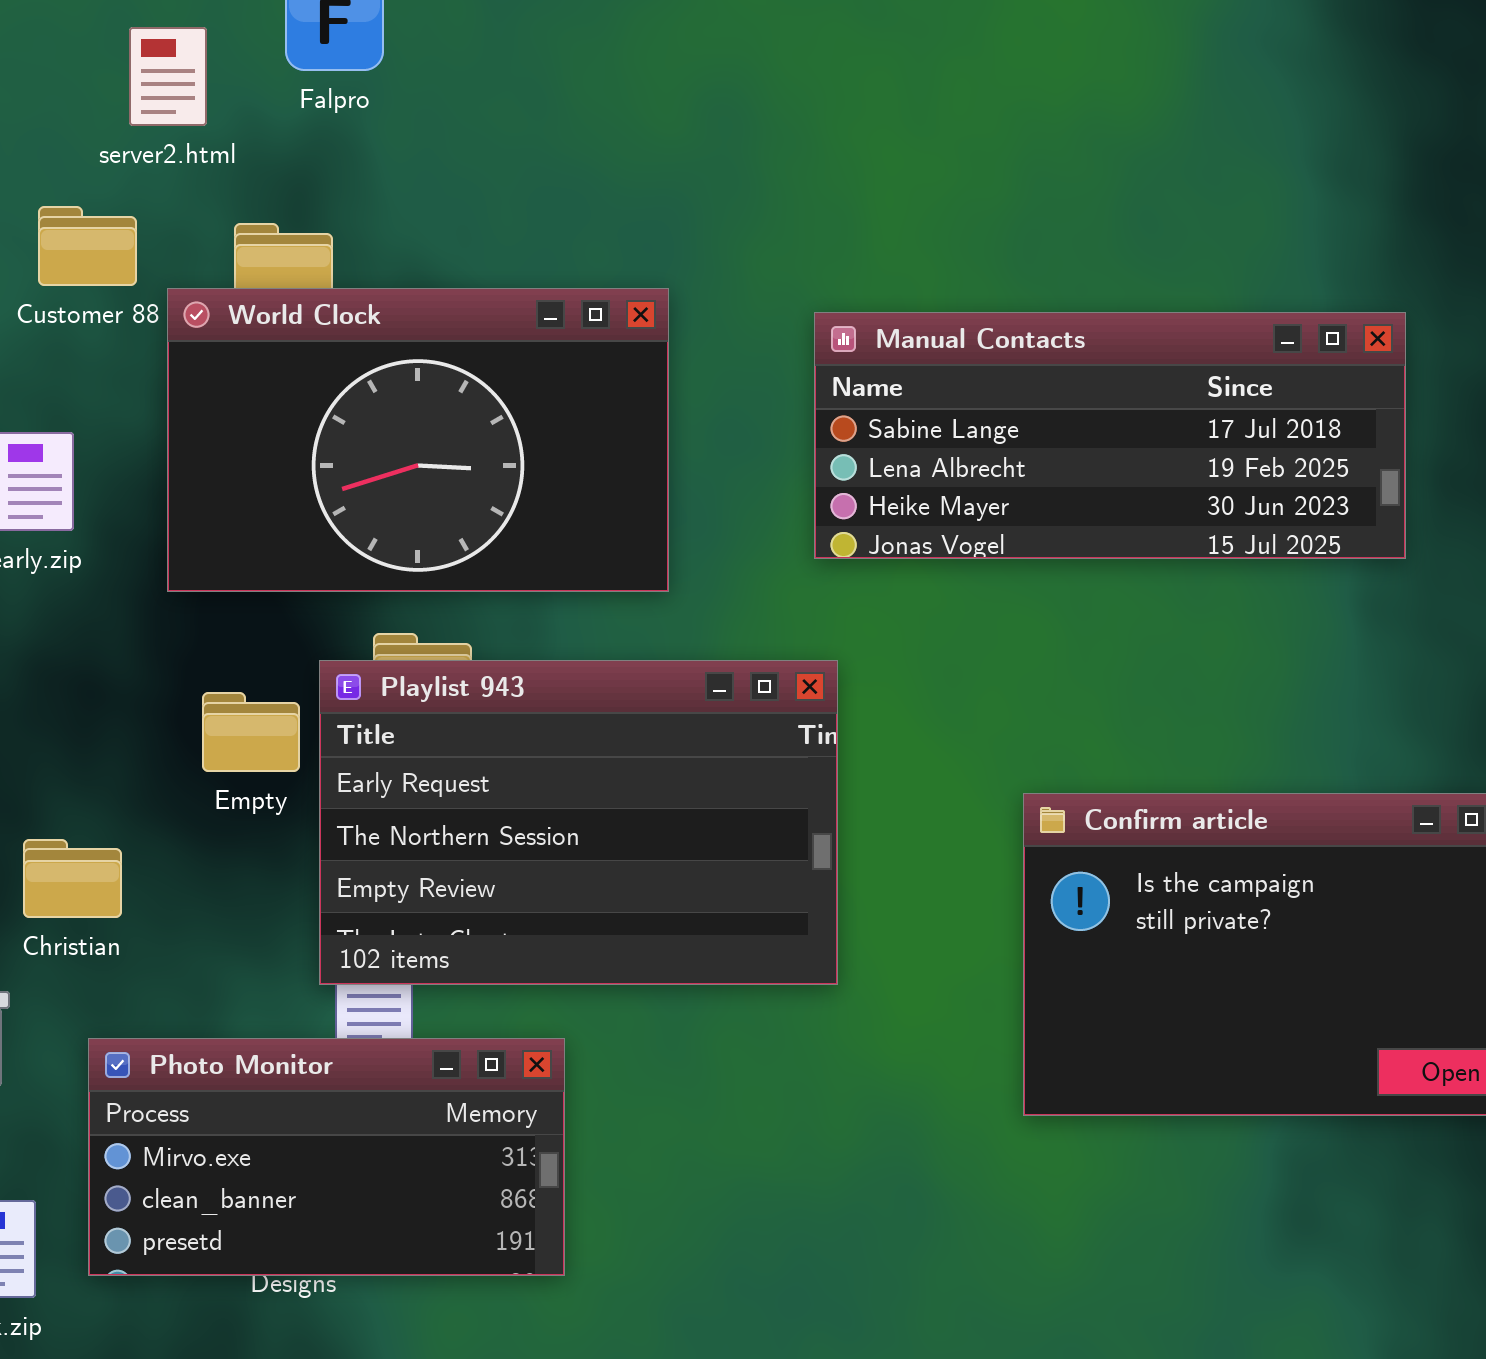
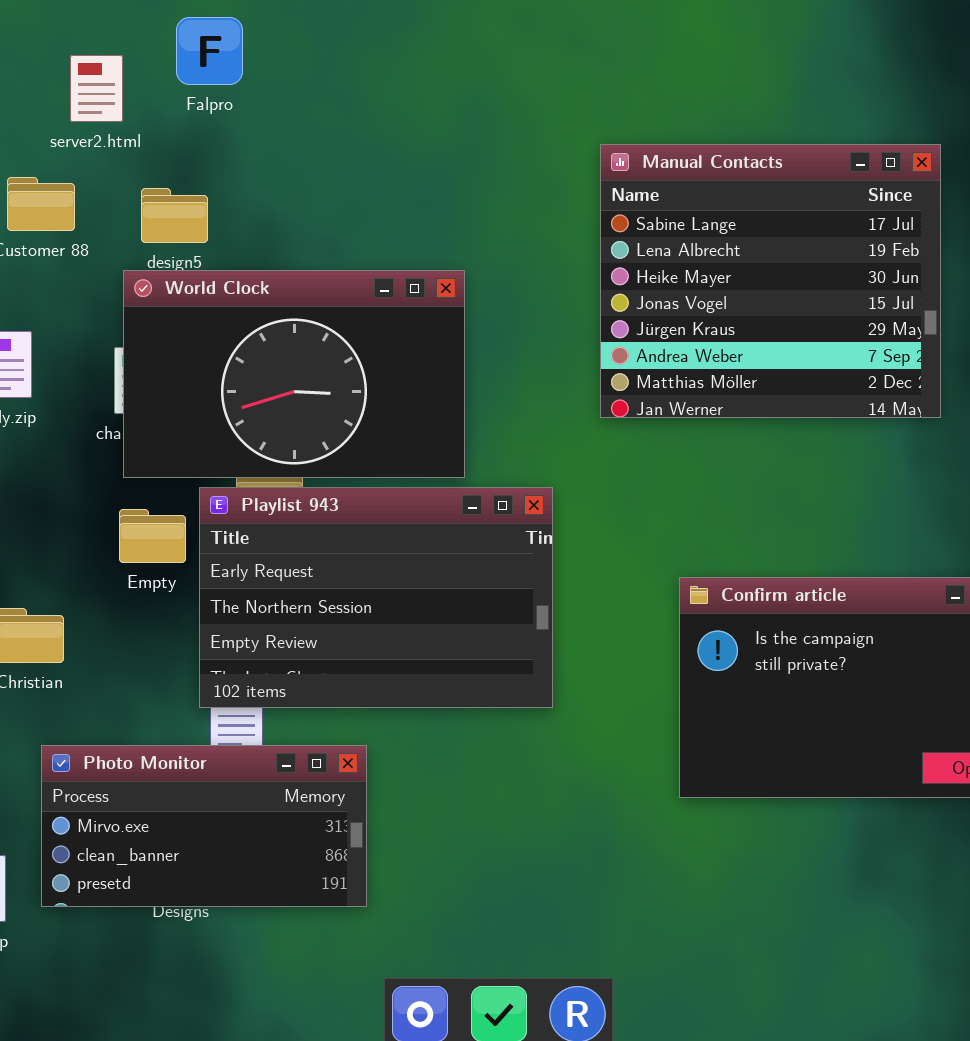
World Clock: [167,288,669,592] -> [123,270,465,478], moved
Manual Contacts: [814,312,1406,559] -> [600,144,941,418], resized

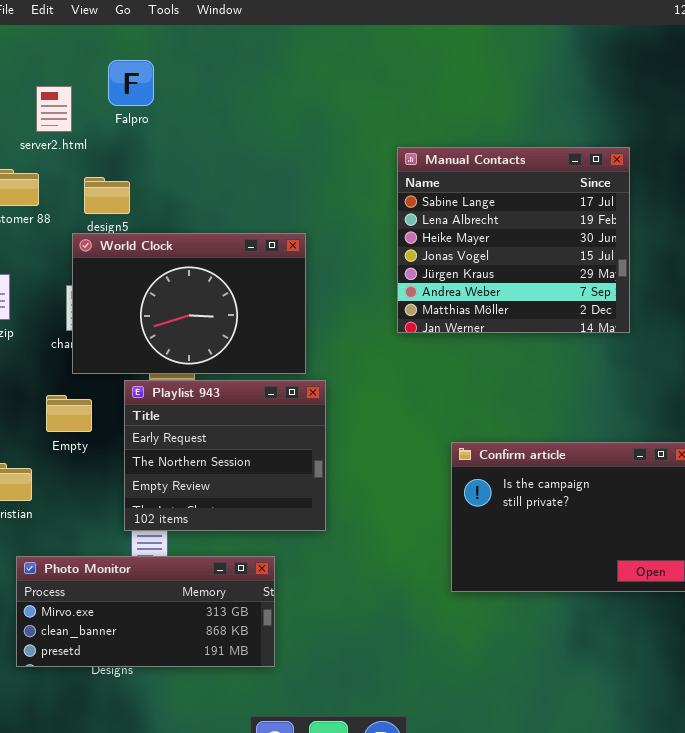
Playlist 943: [199,487,553,708] -> [124,380,326,531], resized
Empty: [119,509,186,563] -> [46,395,92,432], moved
Photo Monitor: [41,745,367,907] -> [16,556,275,667], resized

